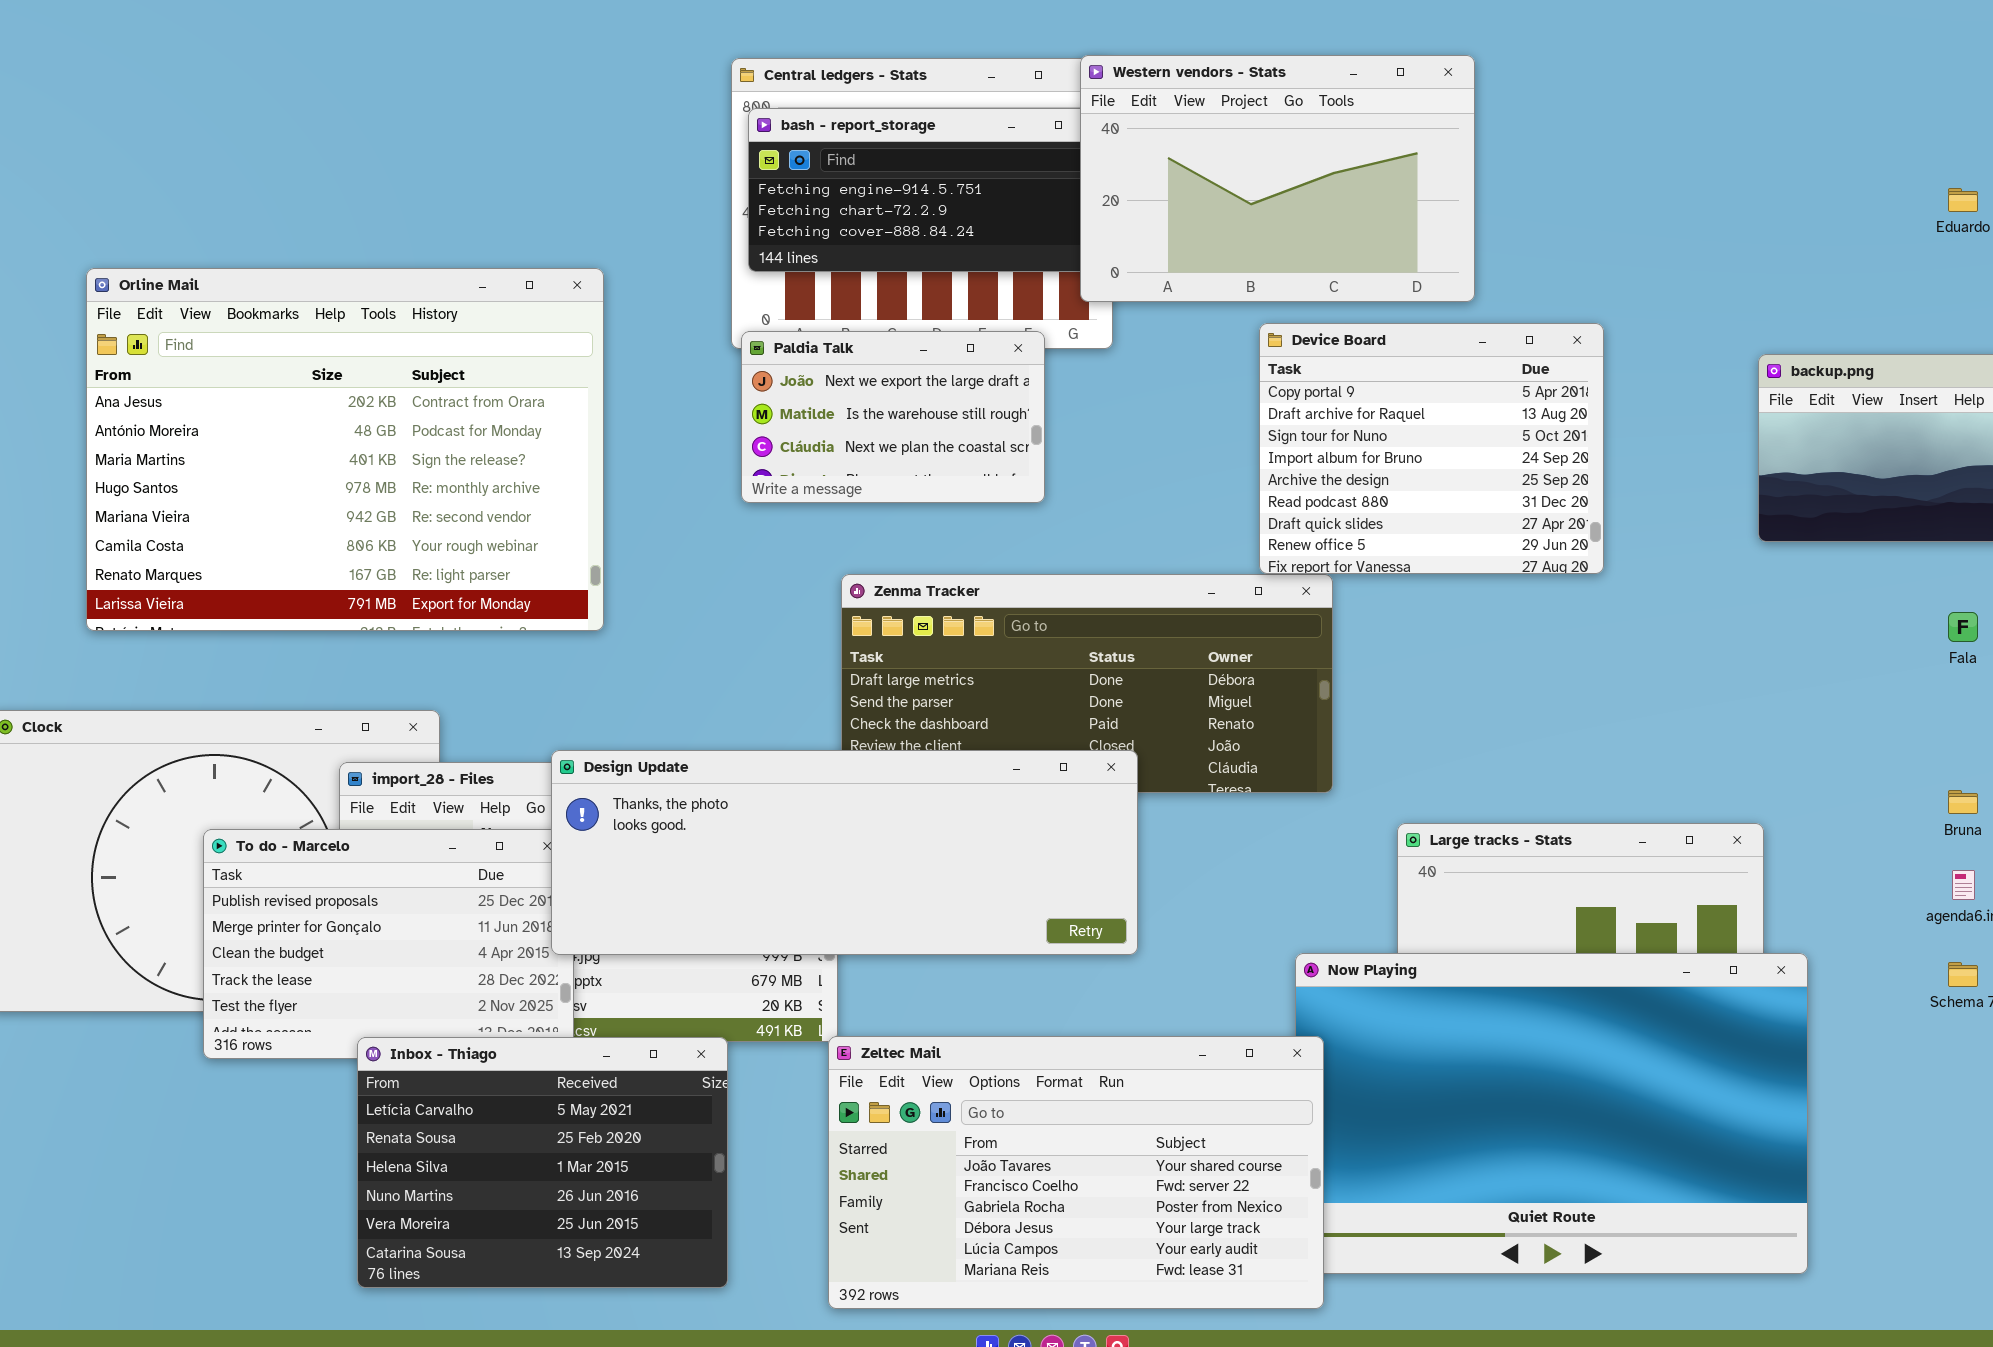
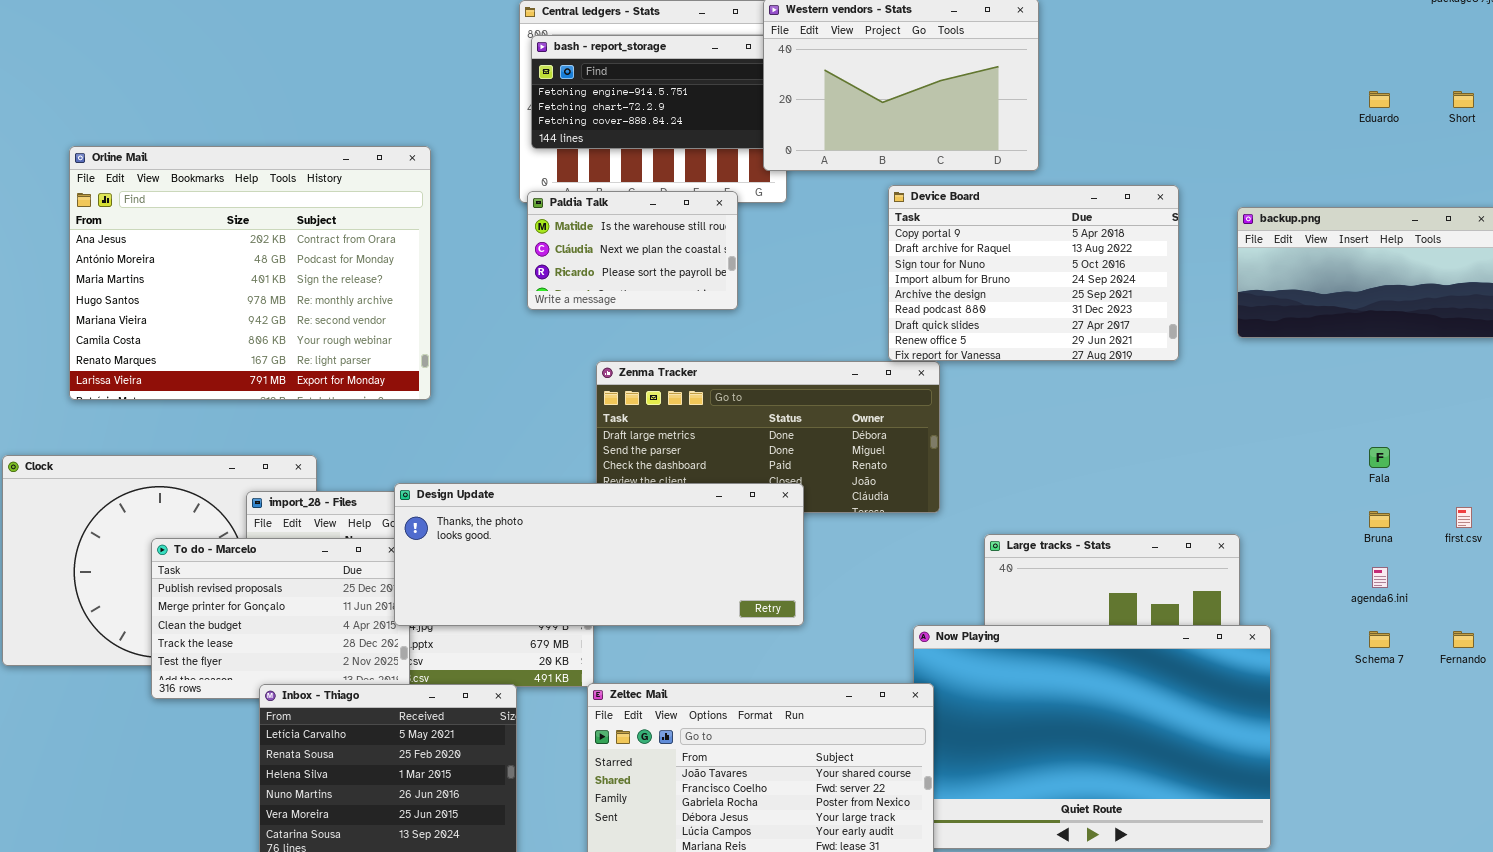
Device Board: [1259,323,1604,574] -> [888,185,1179,361], resized
Paldia Talk: [741,331,1045,503] -> [527,191,738,310], scrolled down 1 row
Fala: [1948,612,1978,642] -> [1369,447,1390,468], moved

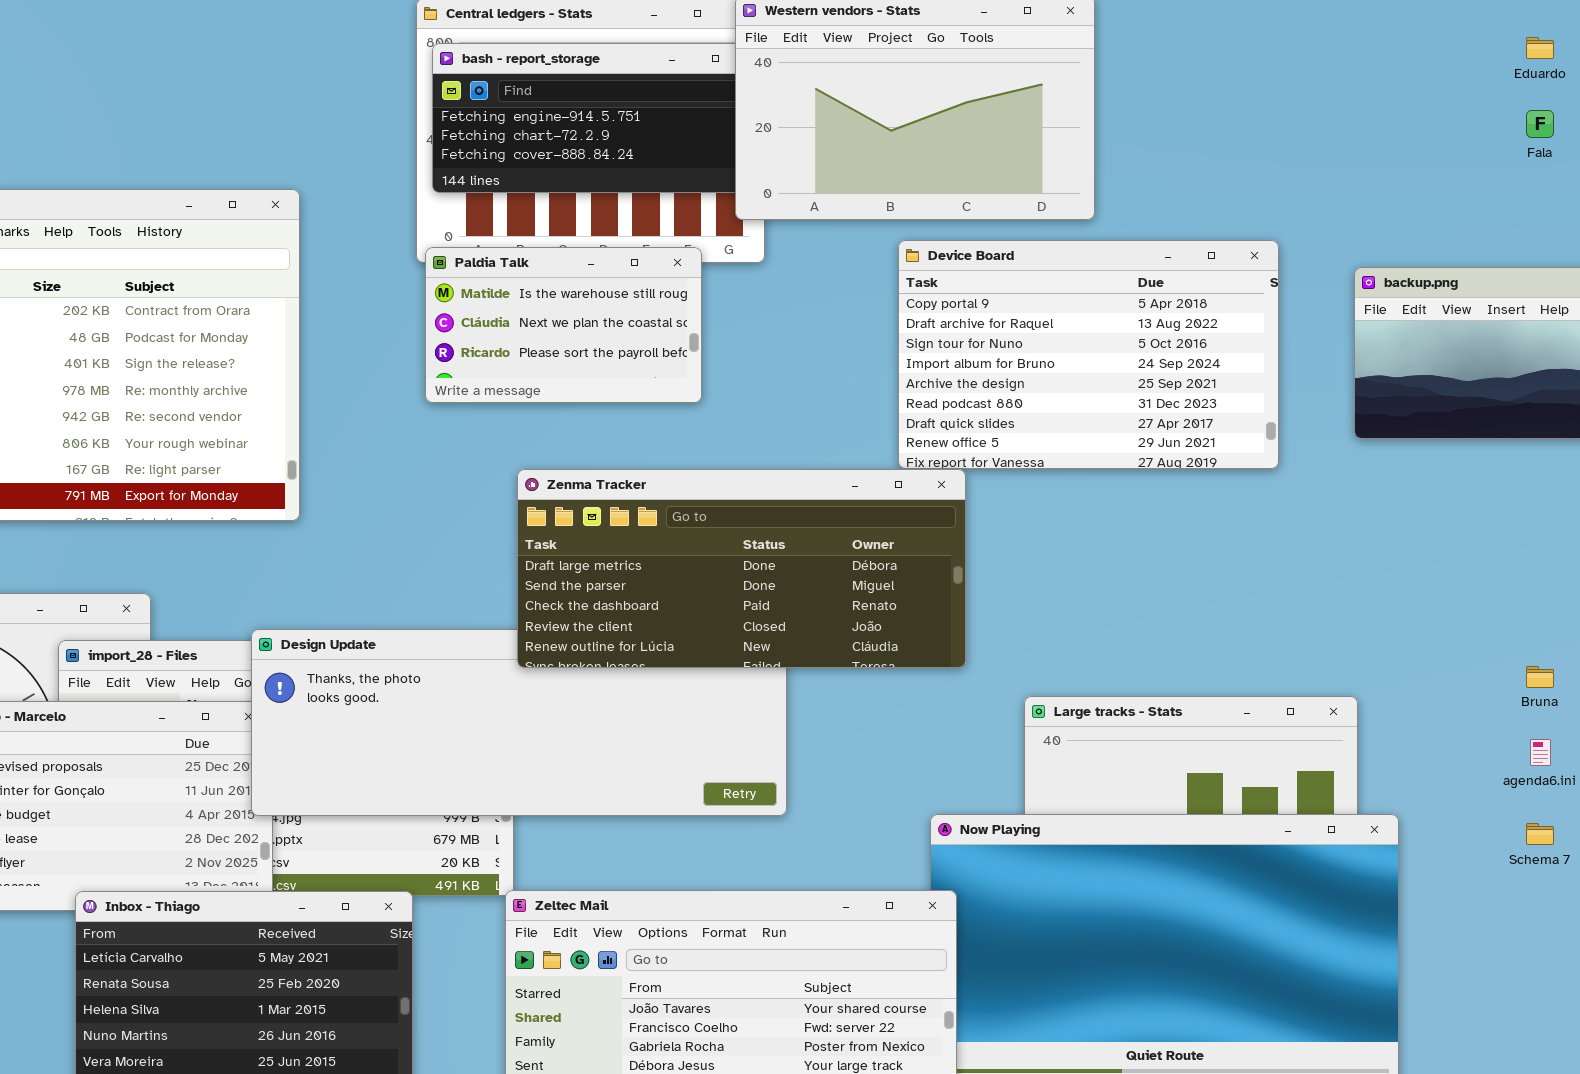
Eduardo: [1369,91,1390,108] -> [1526,37,1554,59], moved
Zenma Tracker: [596,361,940,513] -> [517,469,966,668], raised
Fala: [1369,447,1390,468] -> [1526,110,1554,138], moved

